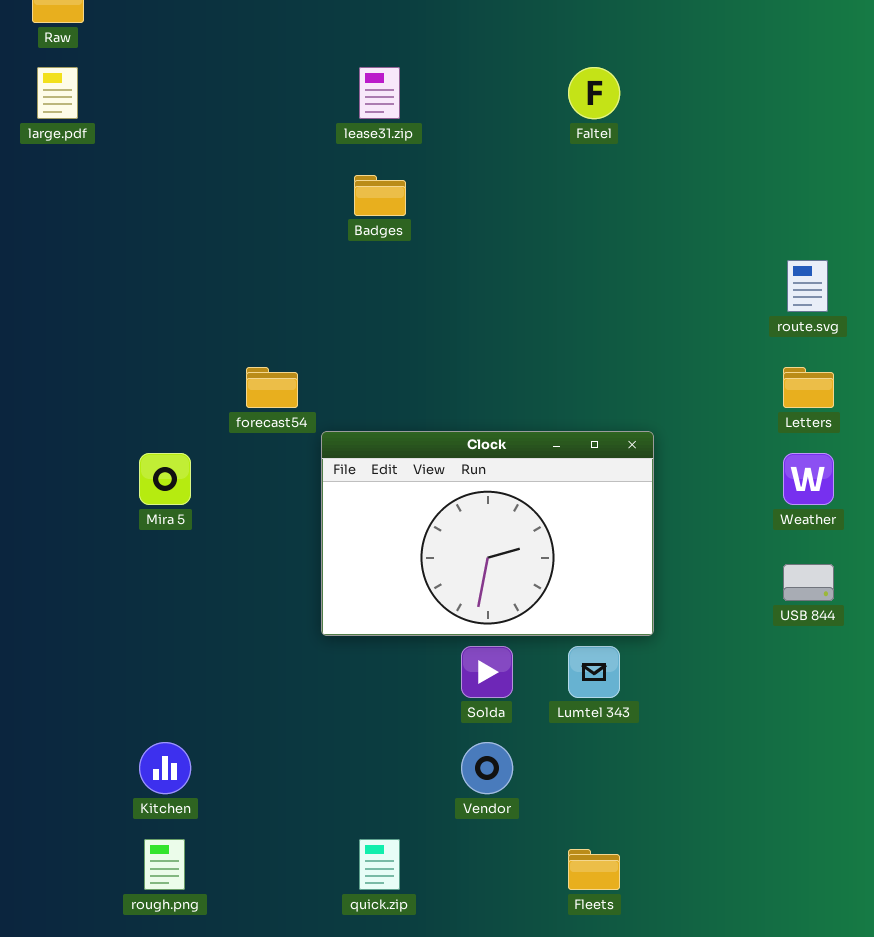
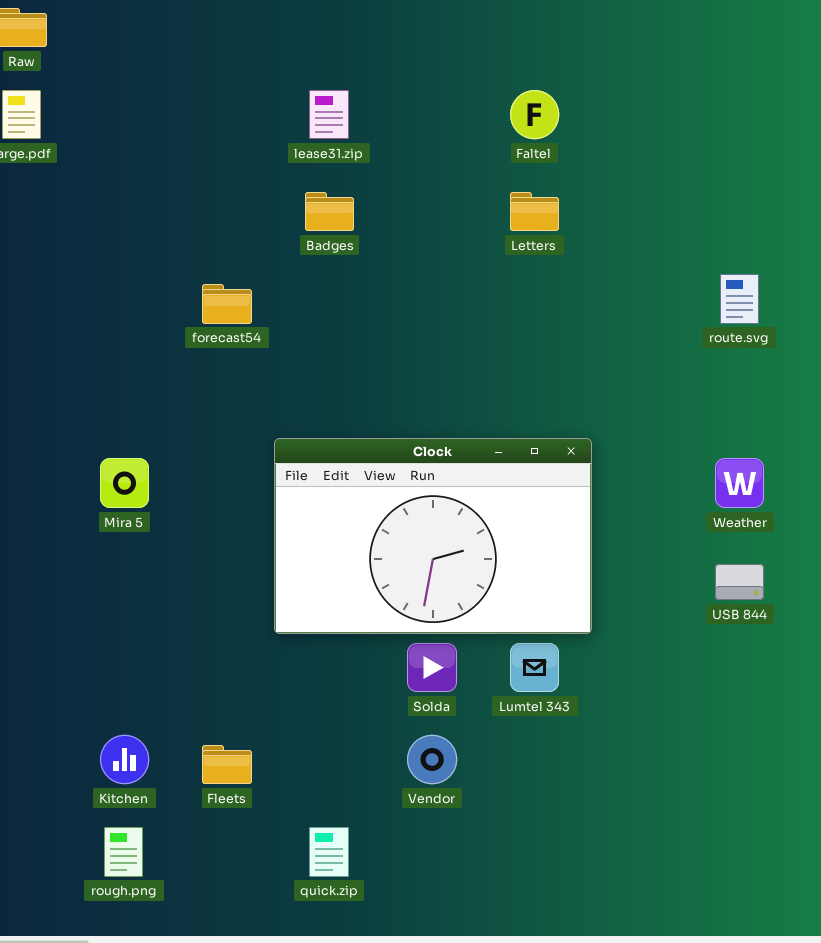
forecast54: [246,367,298,408] -> [202,284,252,324], moved
Letters: [783,367,834,408] -> [510,192,559,231], moved
Fleets: [568,849,620,890] -> [202,745,252,784], moved

